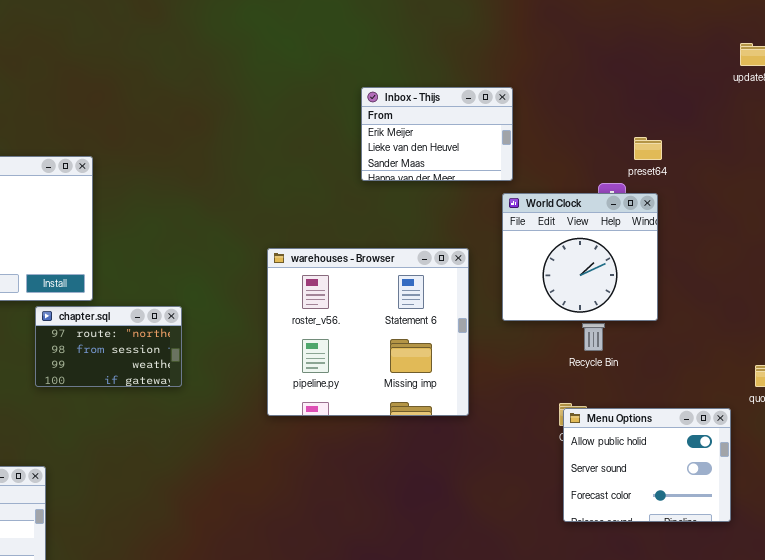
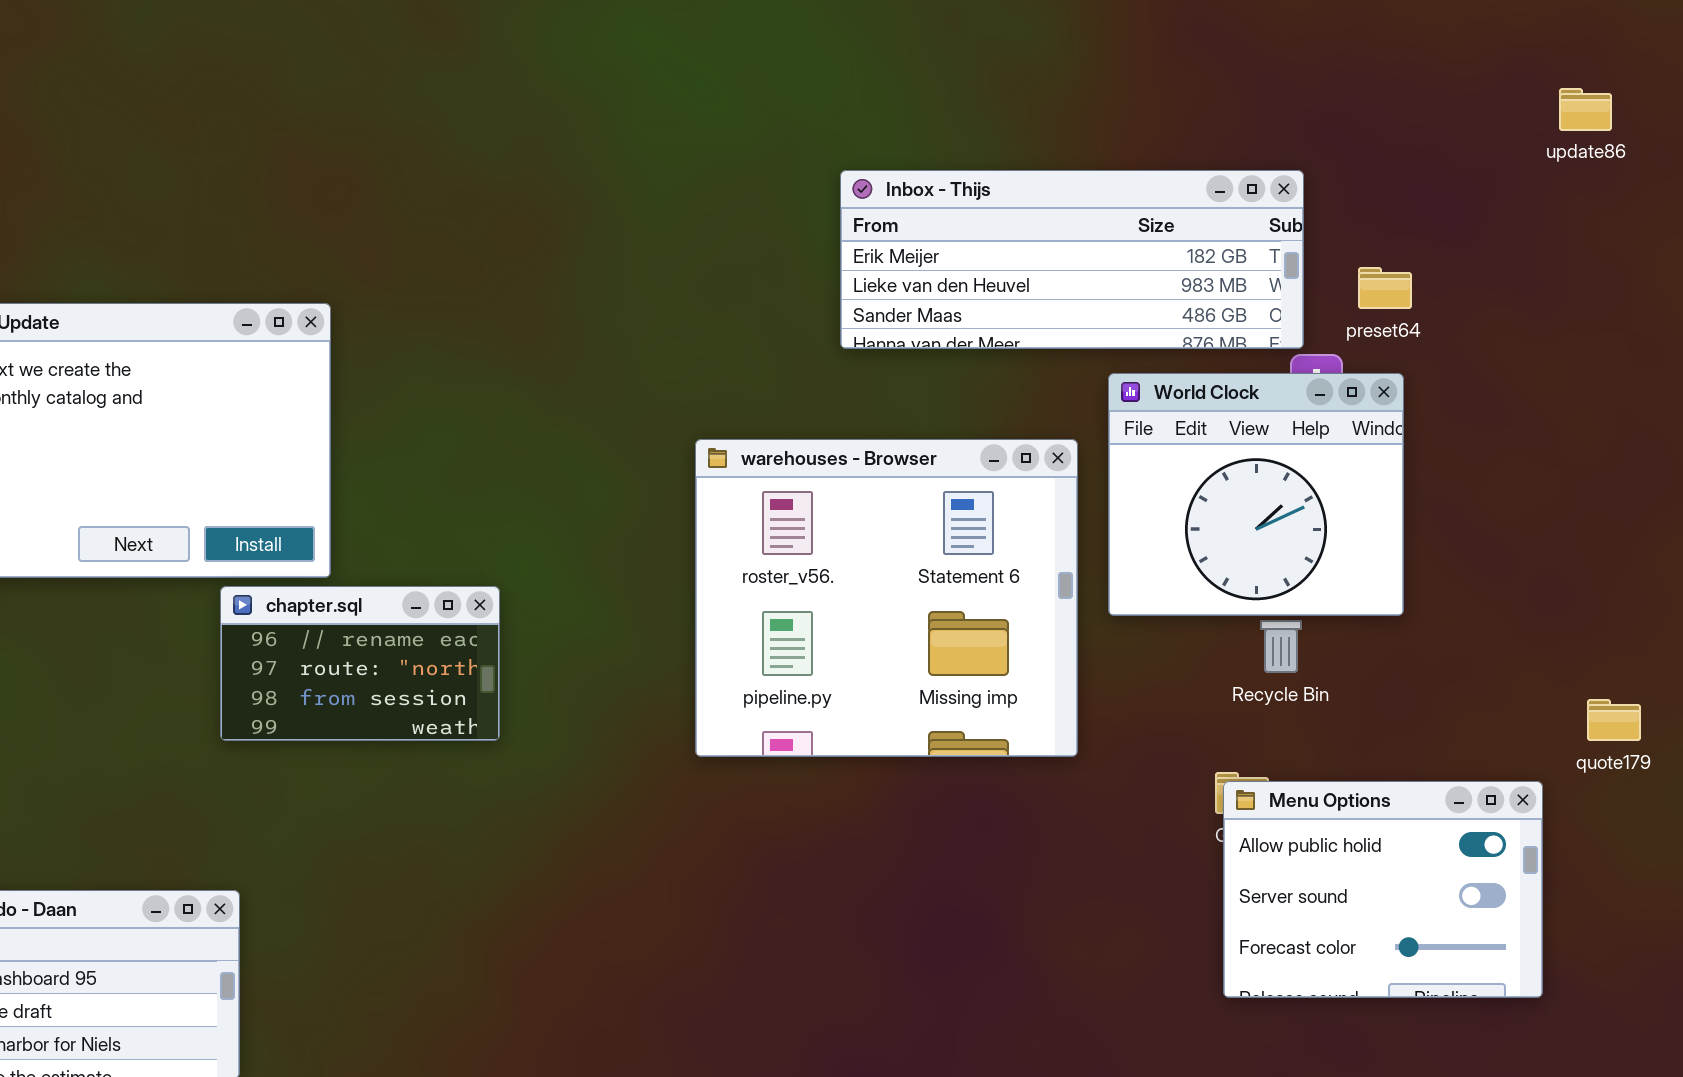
Inbox - Thijs: [361,87,513,181] -> [840,170,1304,349], resized
warehouses - Browser: [267,248,469,416] -> [695,439,1078,757], moved
chapter.sql: [35,306,182,387] -> [220,586,500,741], scrolled up 1 row

